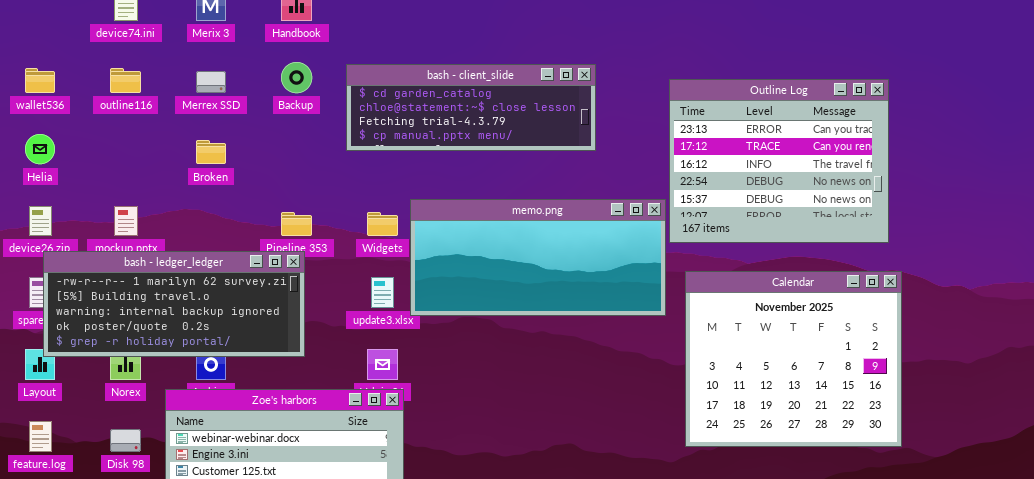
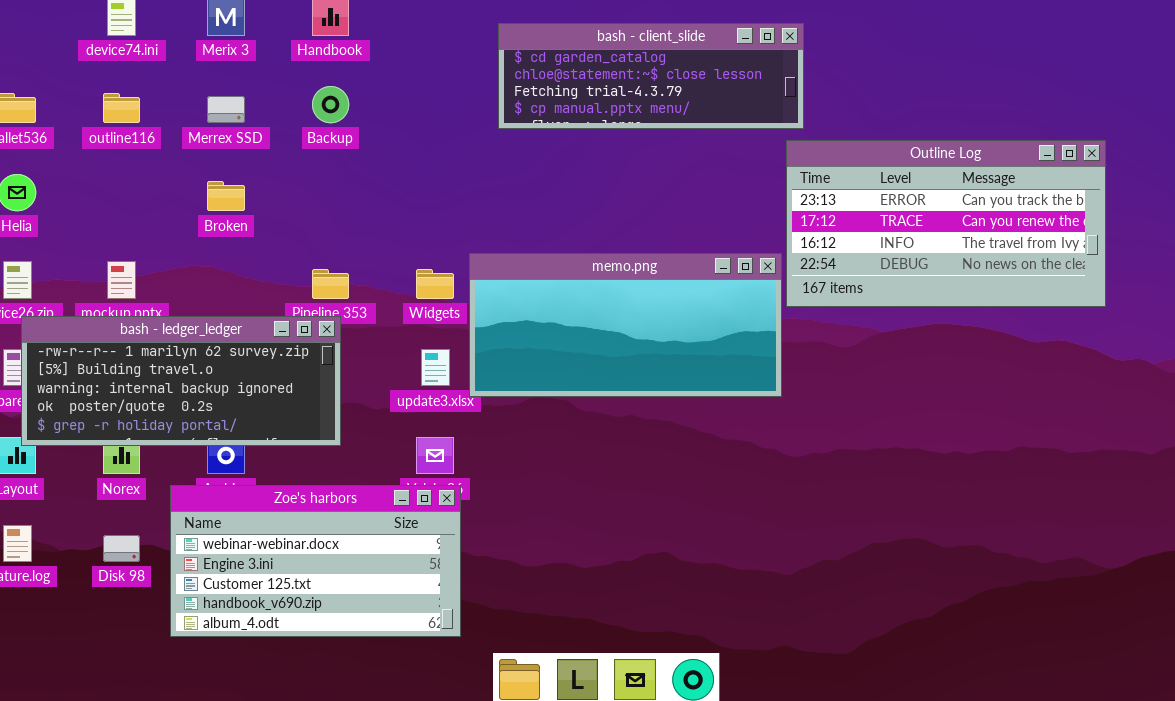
bash - client_slide: [346,64,596,151] -> [498,23,804,129], moved
Outline Log: [669,79,889,243] -> [786,140,1106,307], resized
Calendar: [685,271,902,447] -> none, closed

